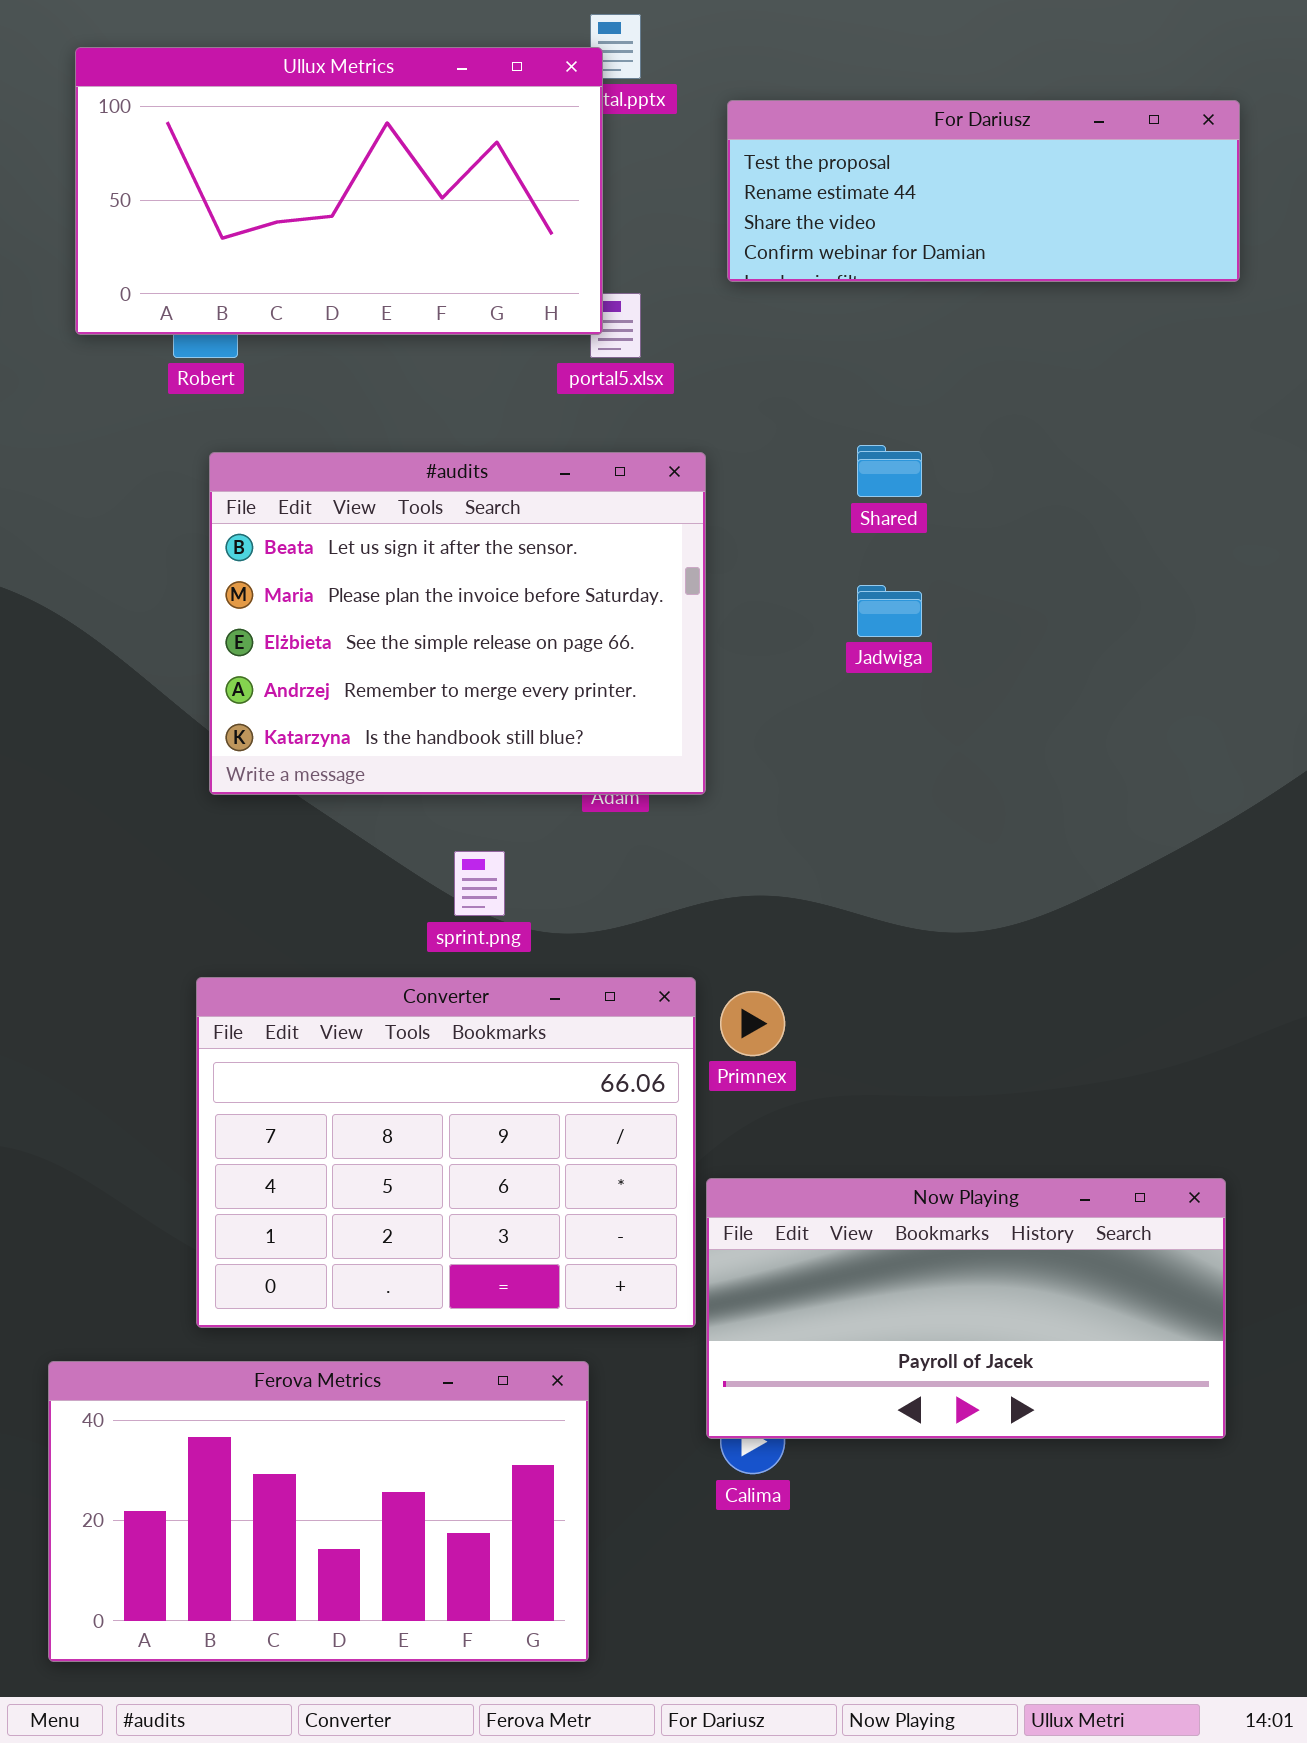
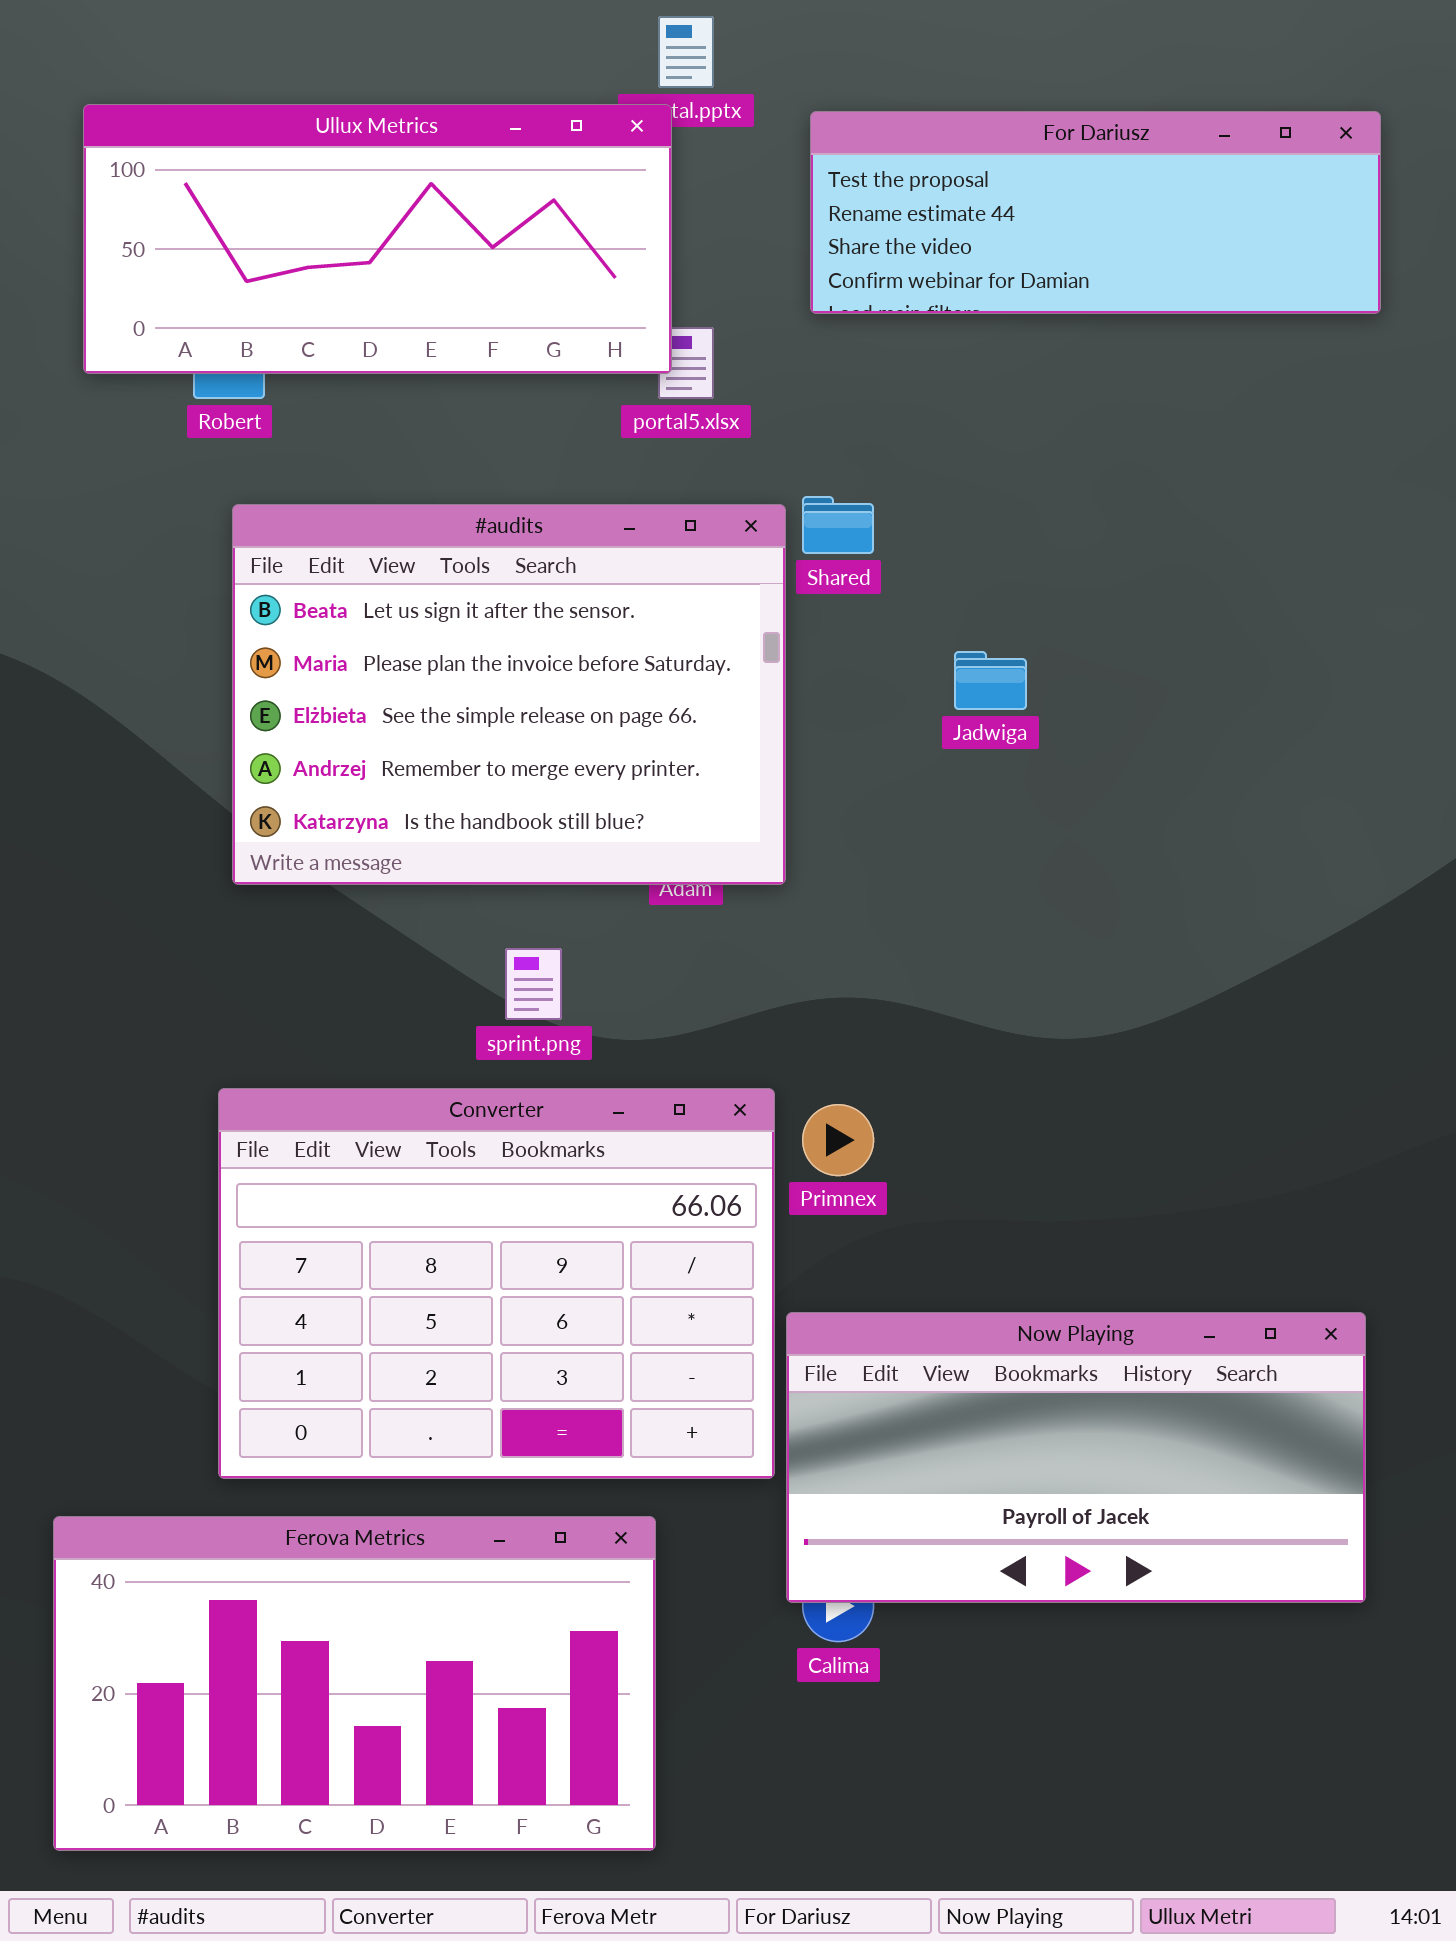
Ullux Metrics: [75,47,603,335] -> [83,104,672,374], resized
Shared: [857,445,922,497] -> [802,496,874,554], moved

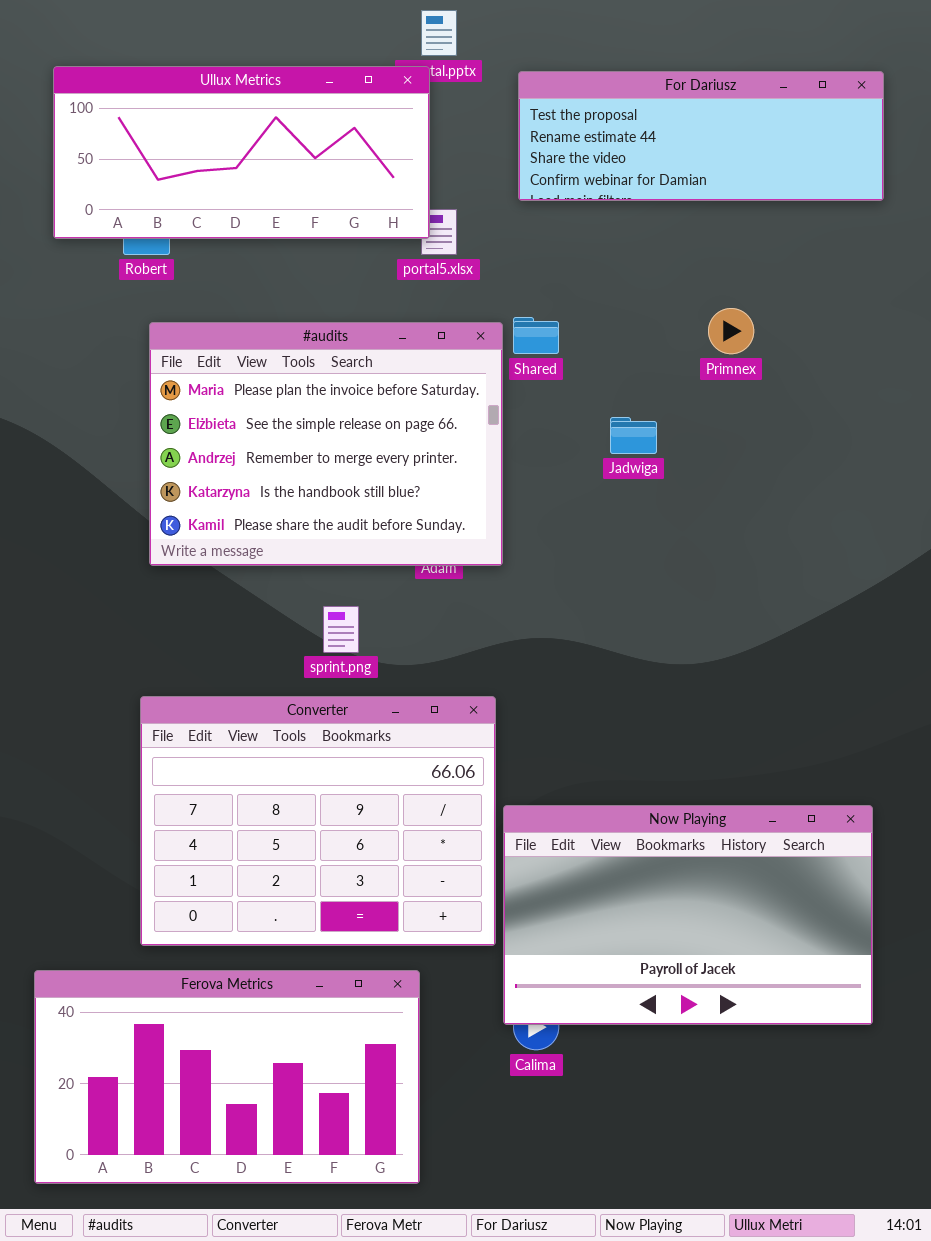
#audits: [232,504,786,885] -> [149,322,503,566], scrolled down 1 row
Primnex: [802,1104,874,1176] -> [708,308,754,354], moved
Now Playing: [786,1312,1366,1603] -> [503,805,873,1025], resized

